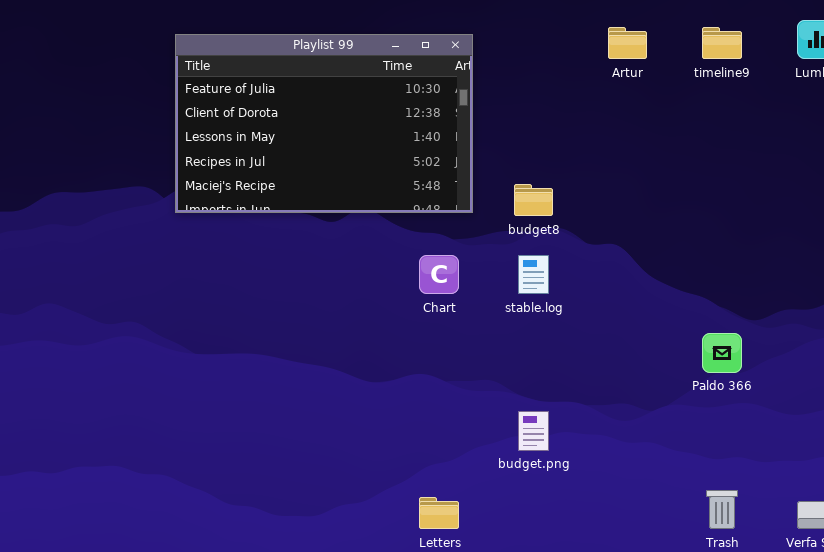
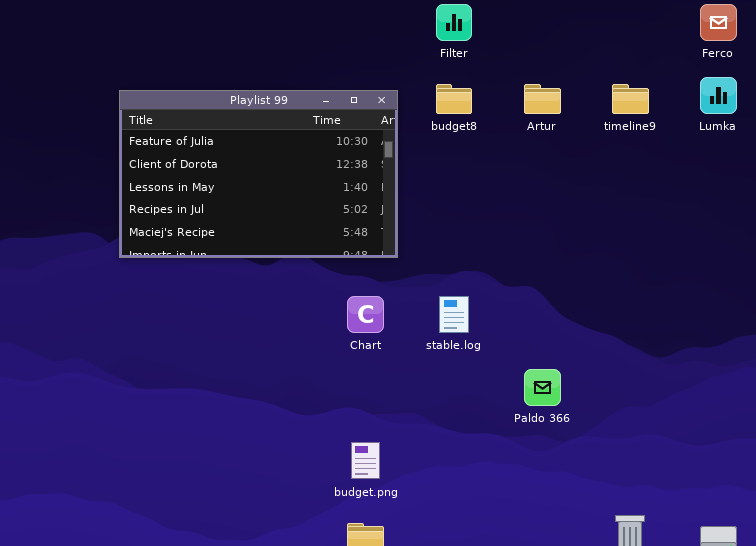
budget8: [514,184,553,216] -> [436,84,472,114], moved
Paldo 366: [702,333,742,373] -> [524,369,561,406], moved
budget.png: [518,411,549,451] -> [351,442,380,479], moved

